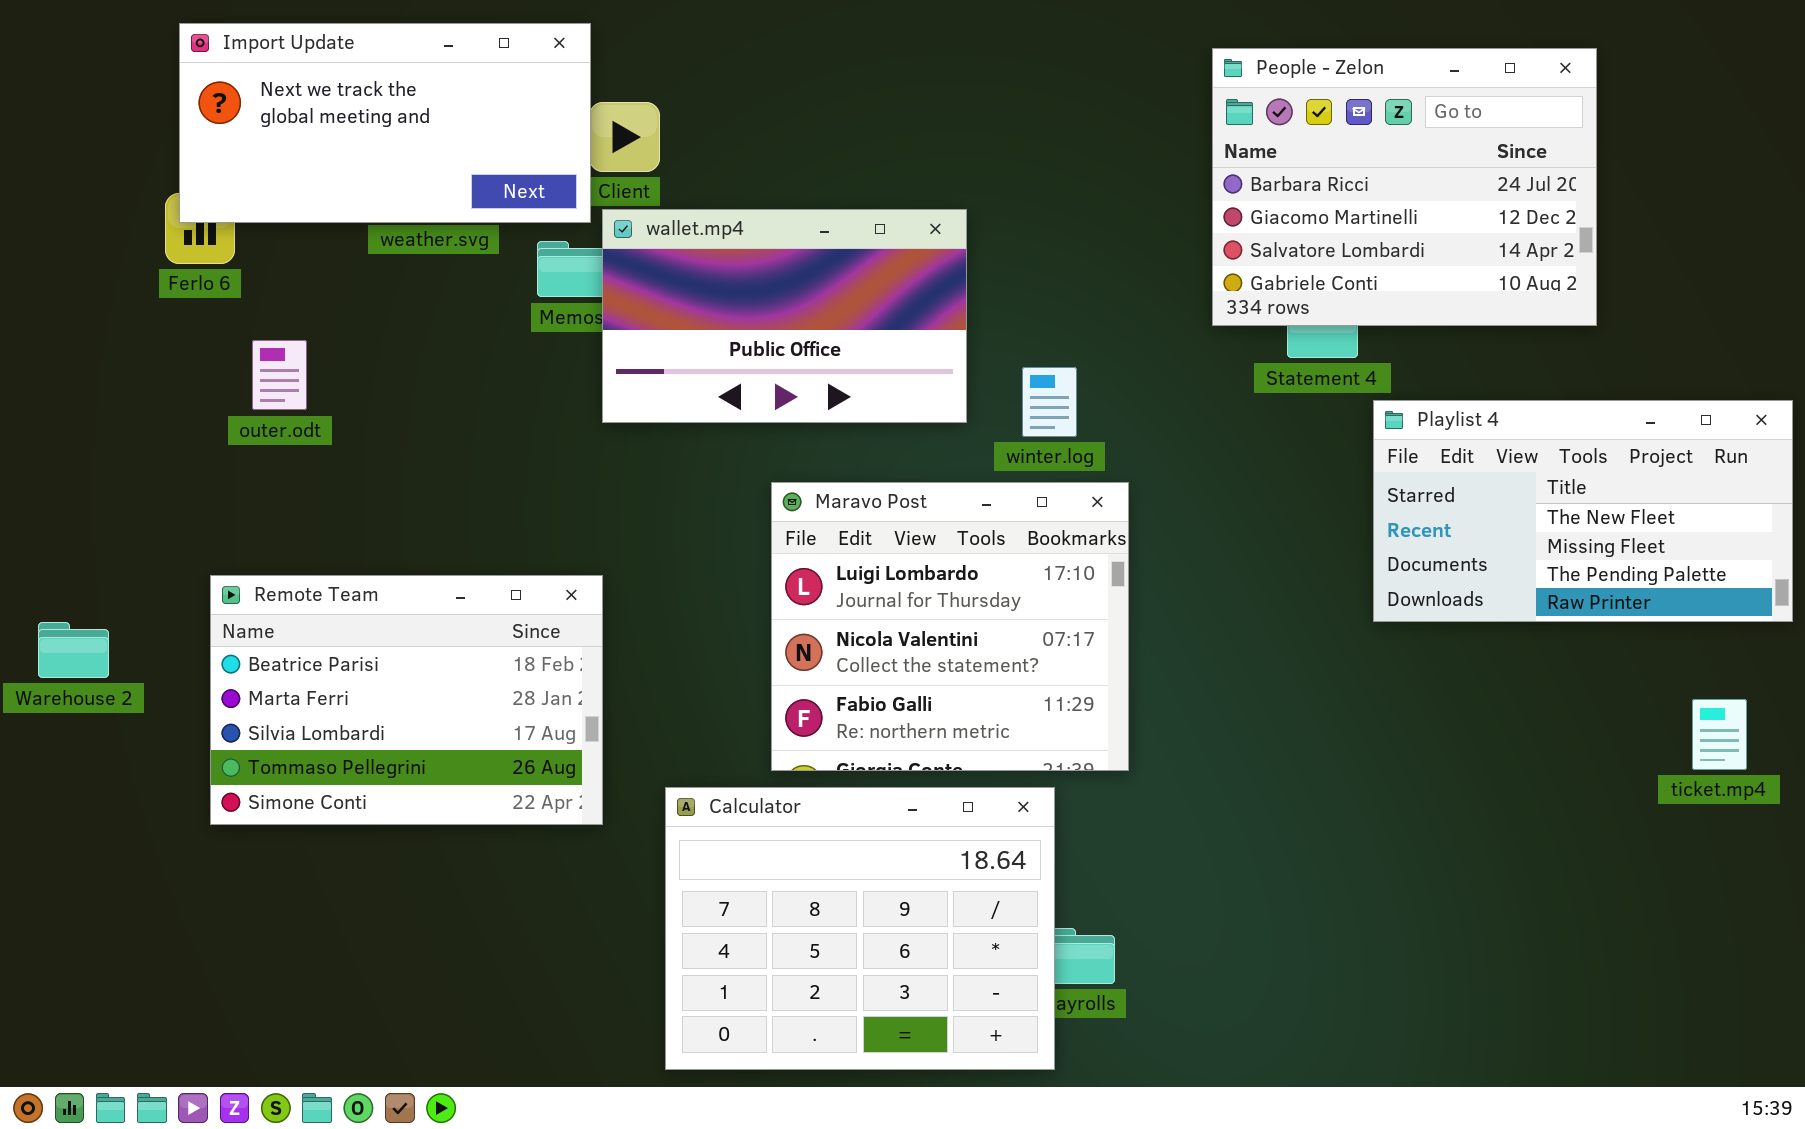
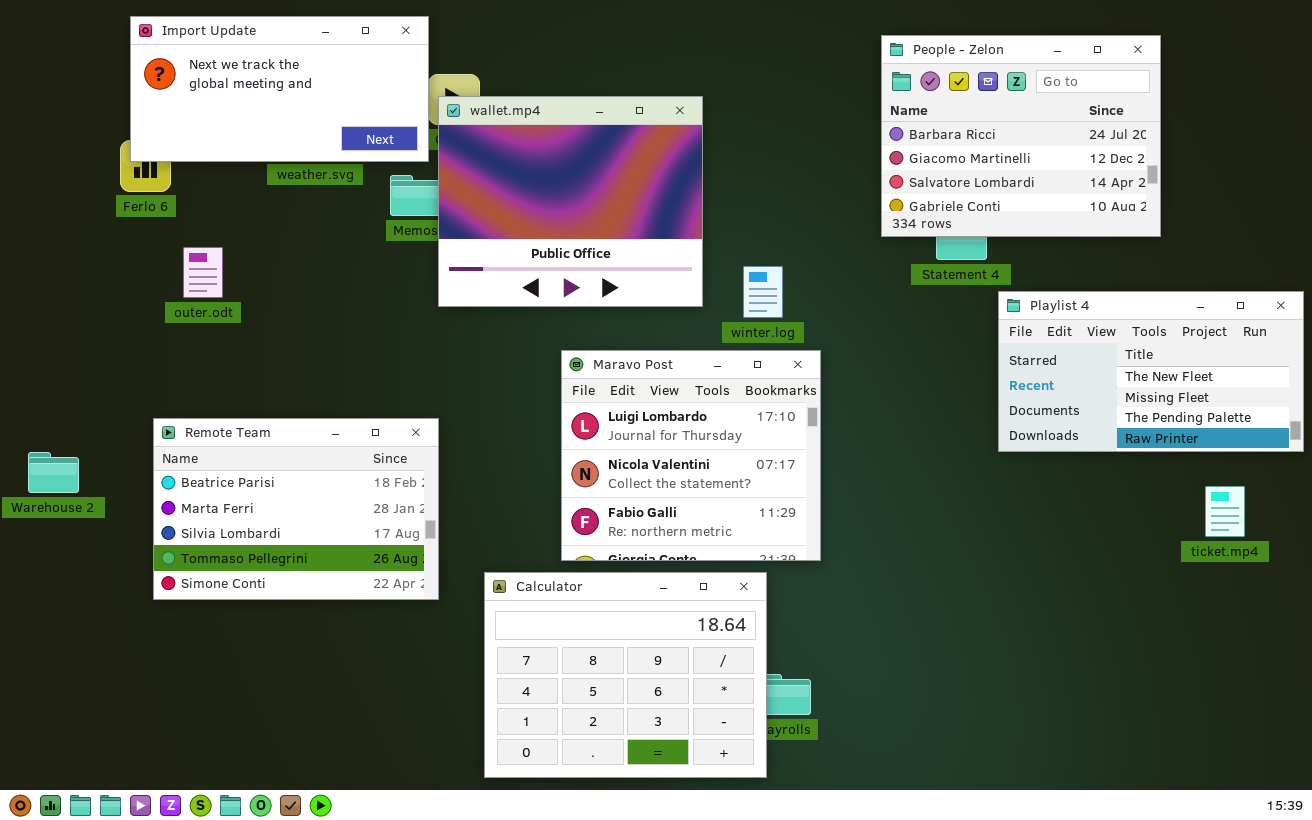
wallet.mp4: [602,209,967,423] -> [438,96,703,307], resized
ticket.mp4: [1692,699,1747,770] -> [1205,486,1245,537], moved

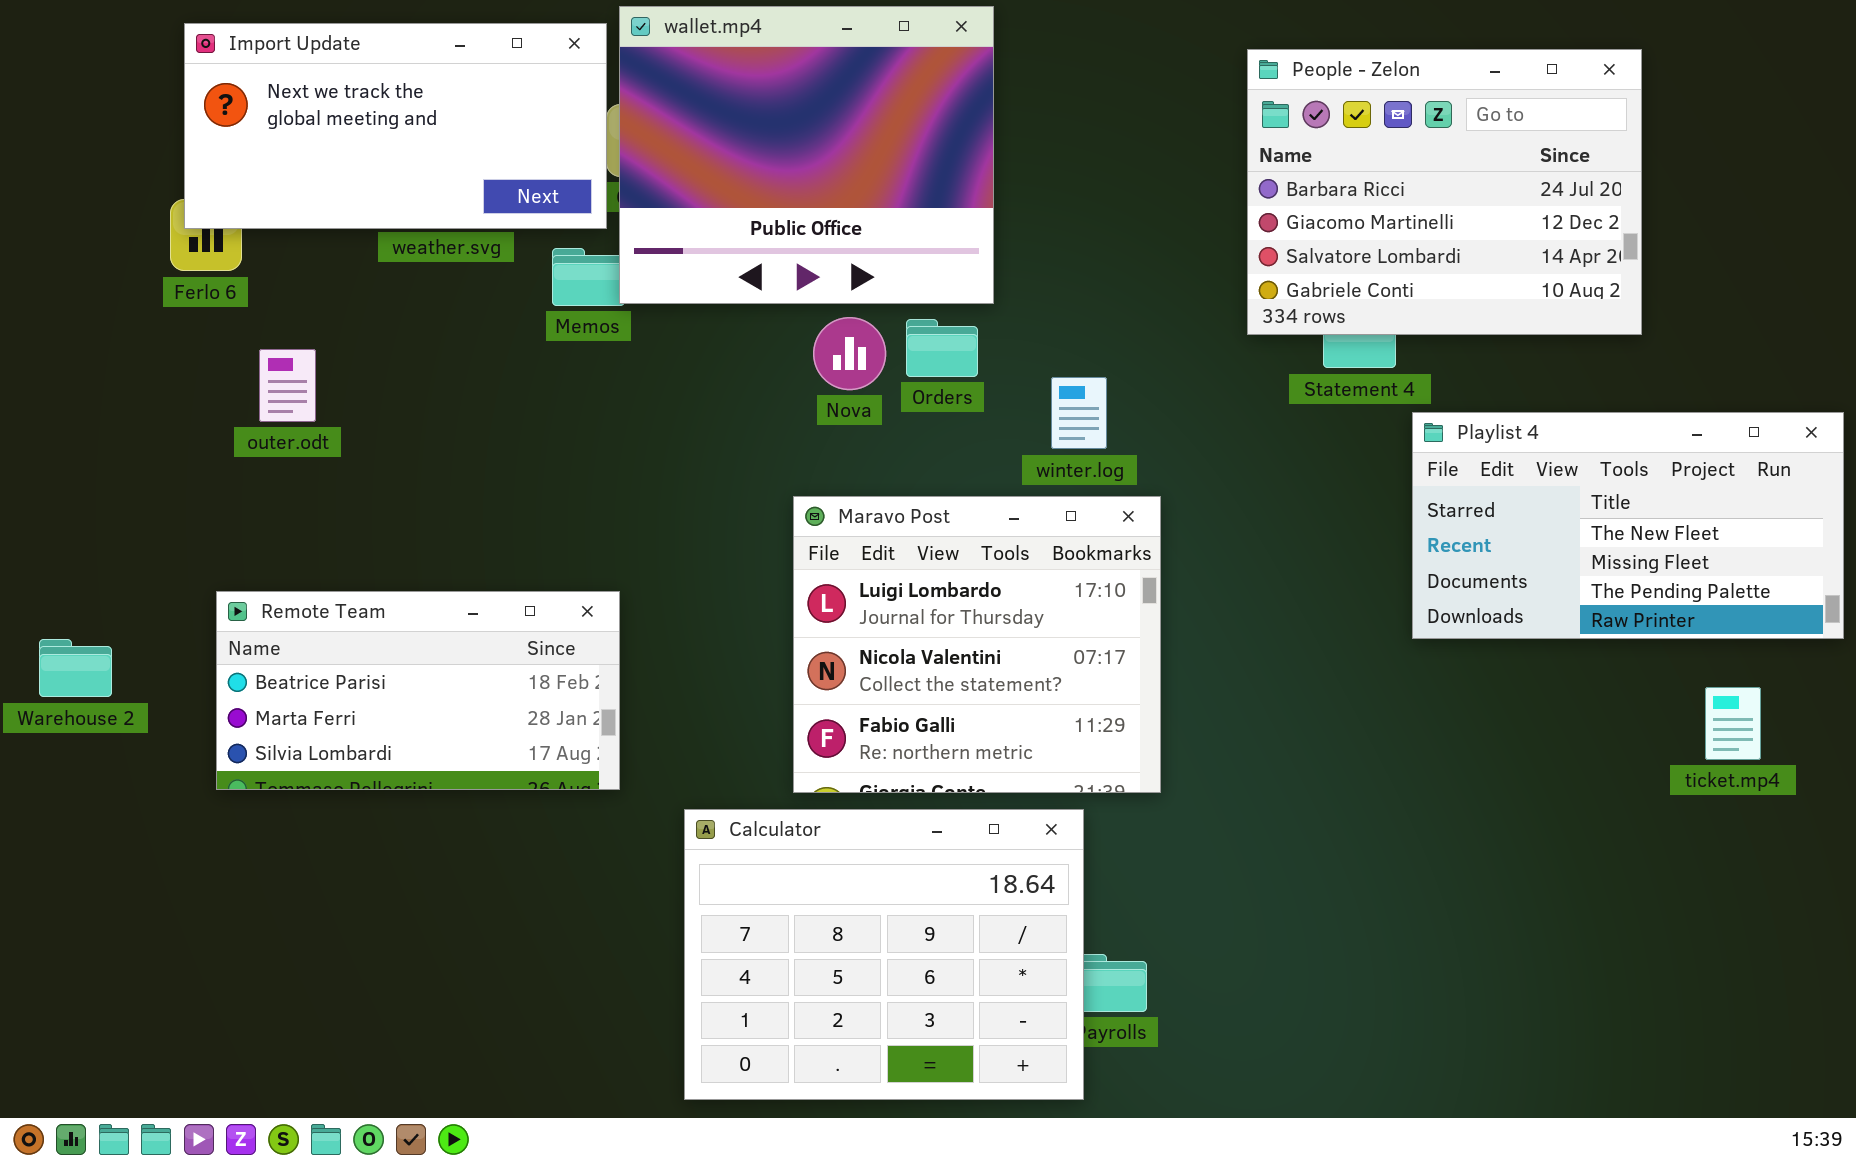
wallet.mp4: [438,96,703,307] -> [619,6,994,304], moved
Remote Team: [153,418,439,600] -> [216,591,620,790], resized

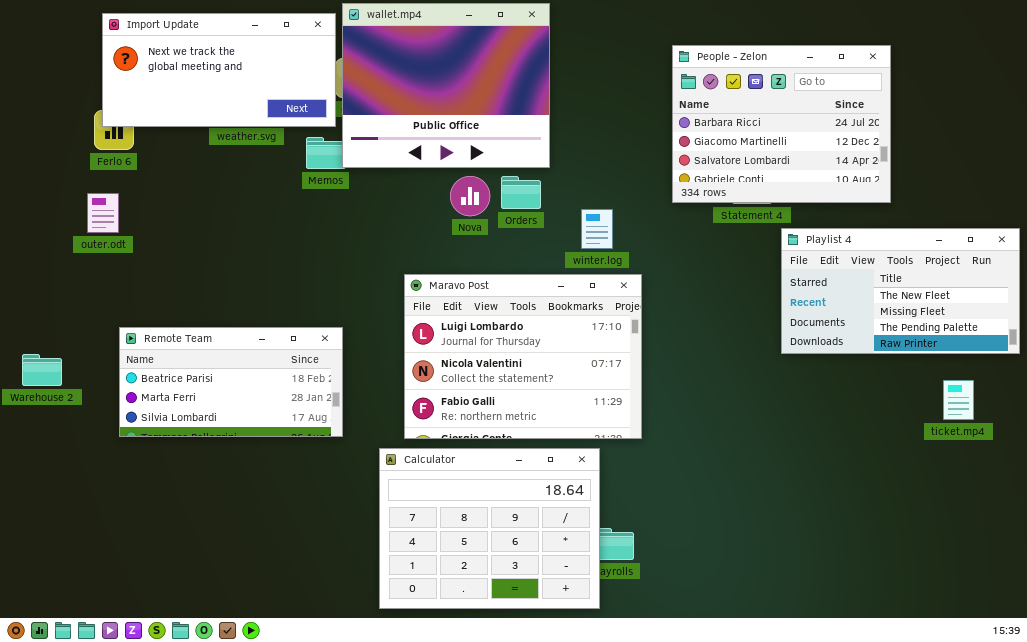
People - Zelon: [1247,49,1642,335] -> [672,45,891,203], moved
outer.odt: [259,349,316,422] -> [87,193,119,233], moved
Maravo Post: [793,496,1161,793] -> [404,274,642,439], resized

